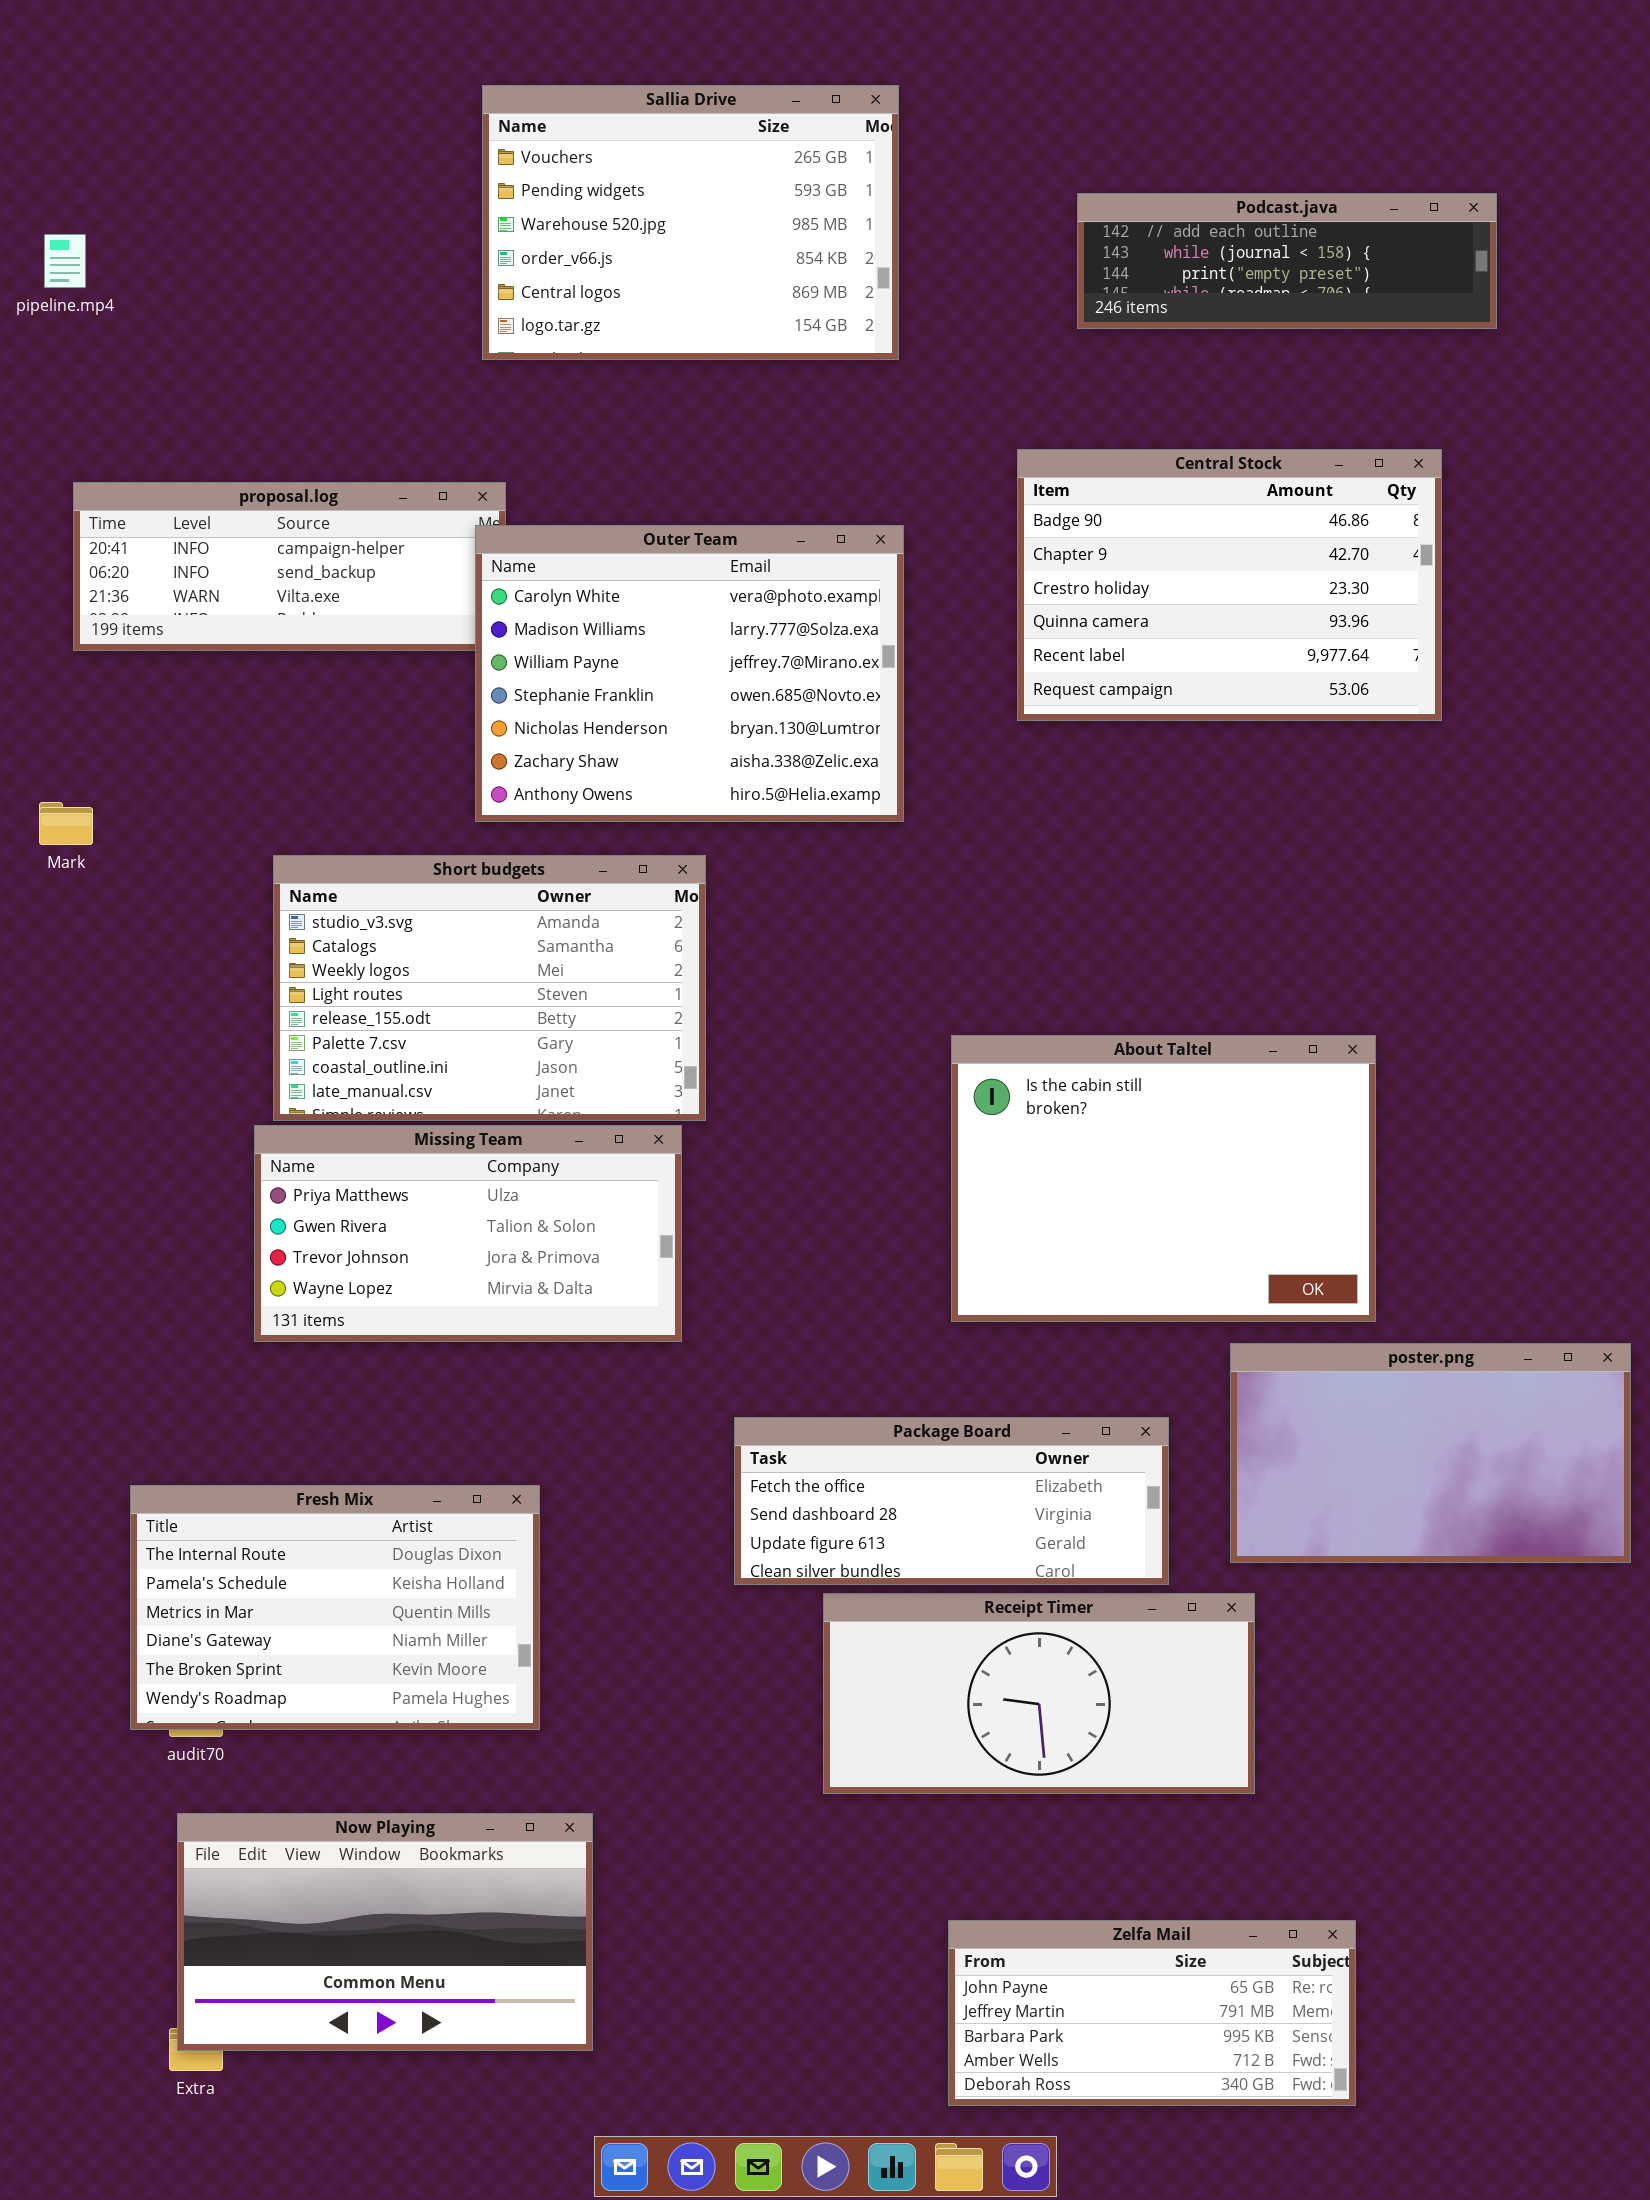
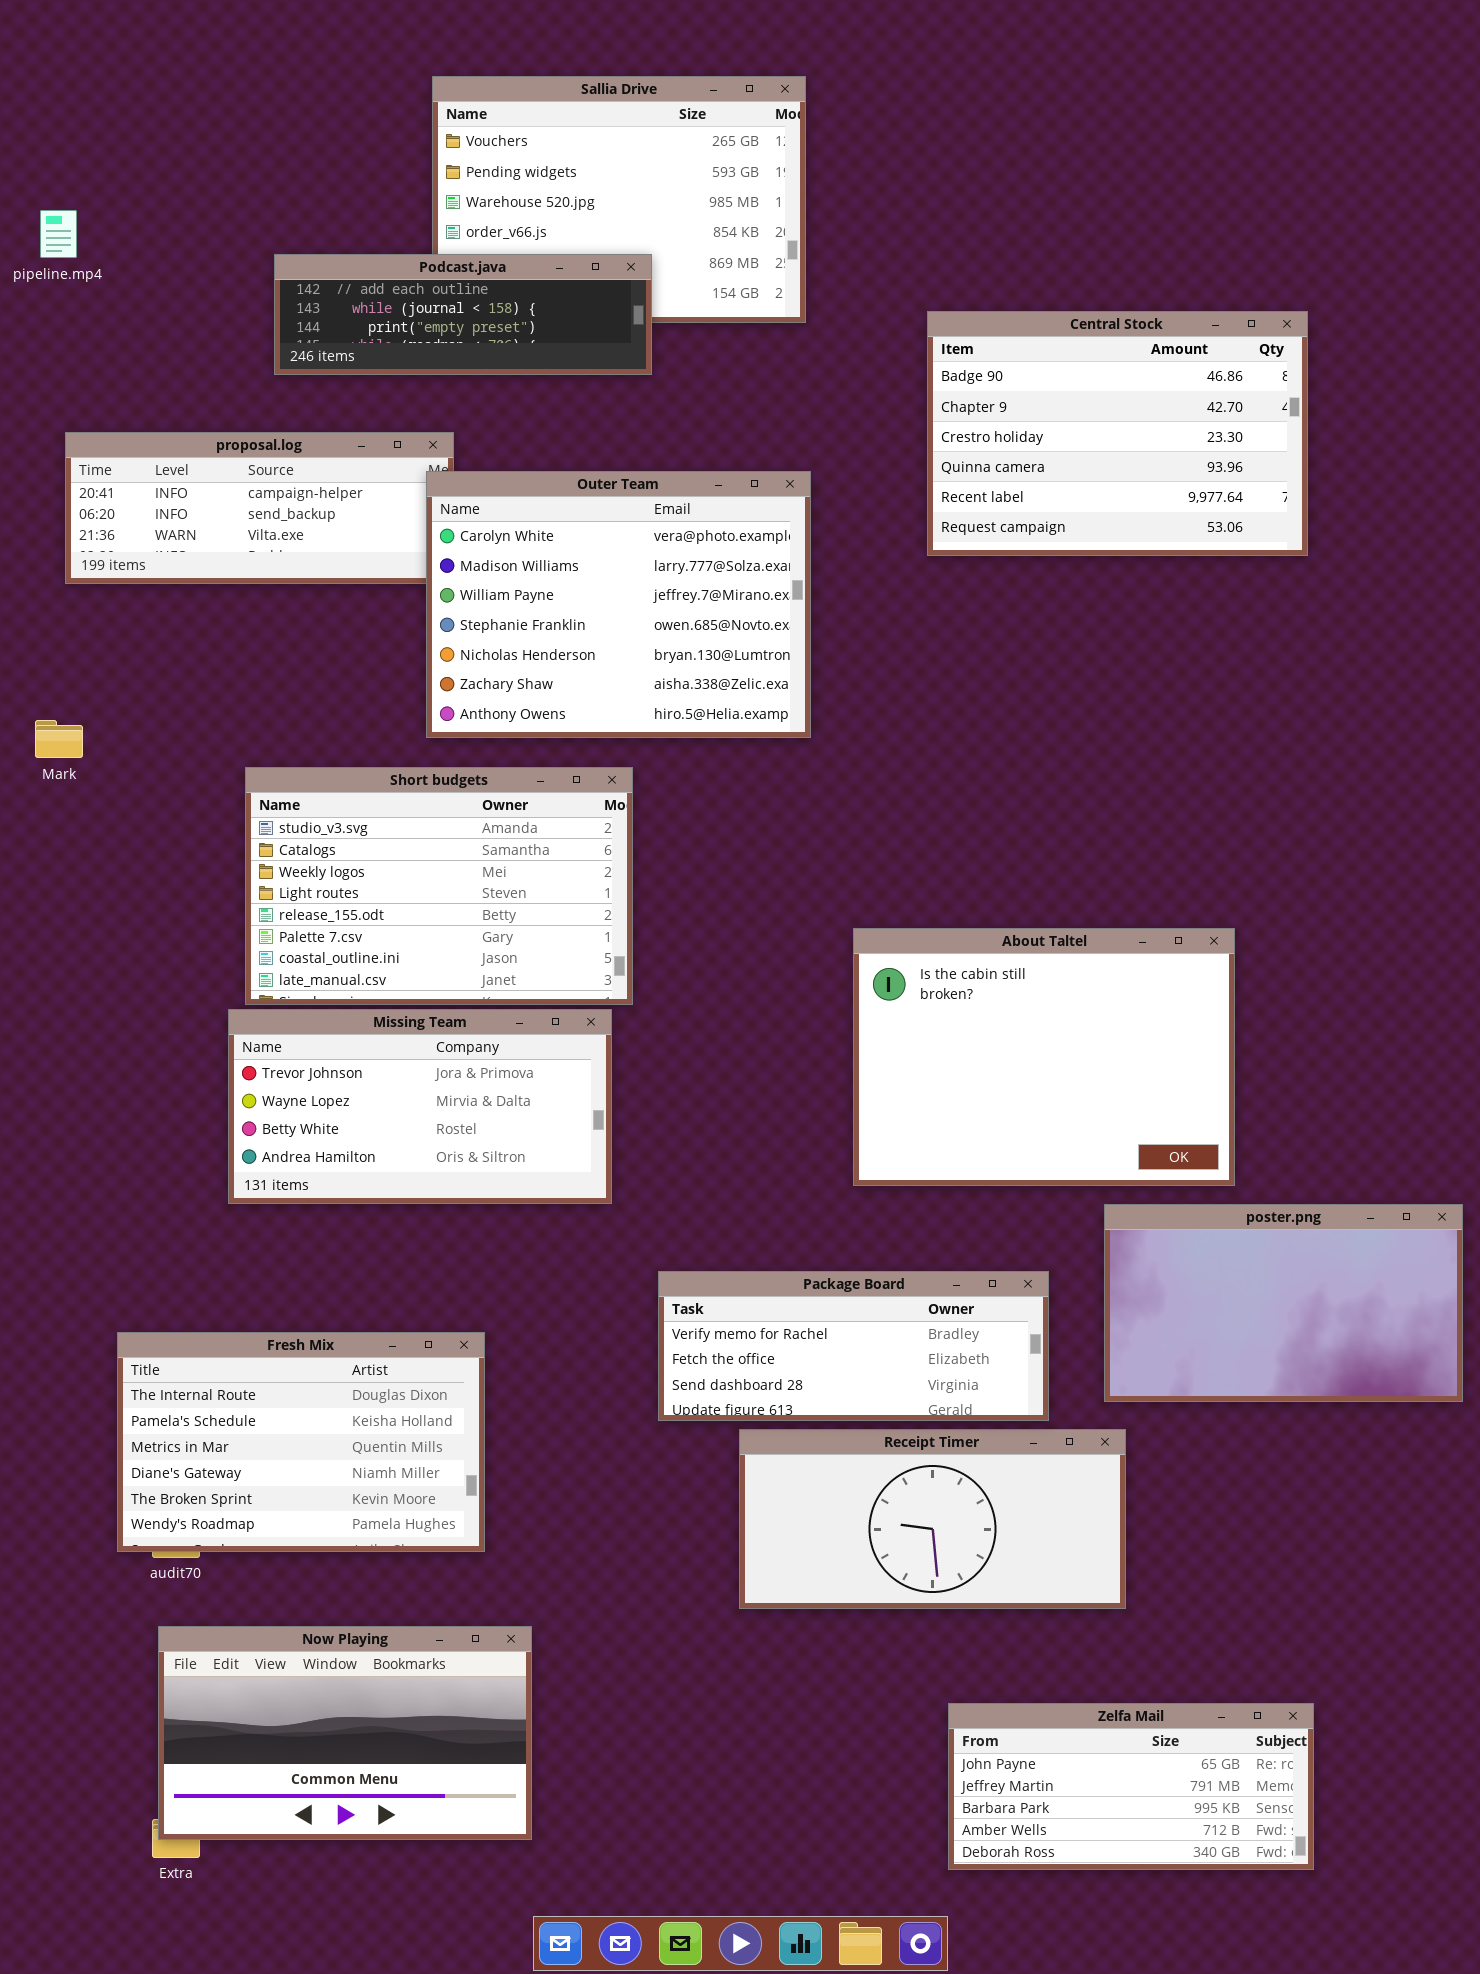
Podcast.java: [1077,193,1497,329] -> [274,254,652,375], moved
Central Stock: [1017,449,1442,721] -> [927,311,1308,556], moved
Missing Team: [254,1125,682,1342] -> [228,1009,612,1204], scrolled down 2 rows
Package Board: [734,1417,1169,1585] -> [658,1271,1049,1421], scrolled up 1 row
Zelfa Mail: [948,1920,1356,2106] -> [948,1703,1314,1870], moved

